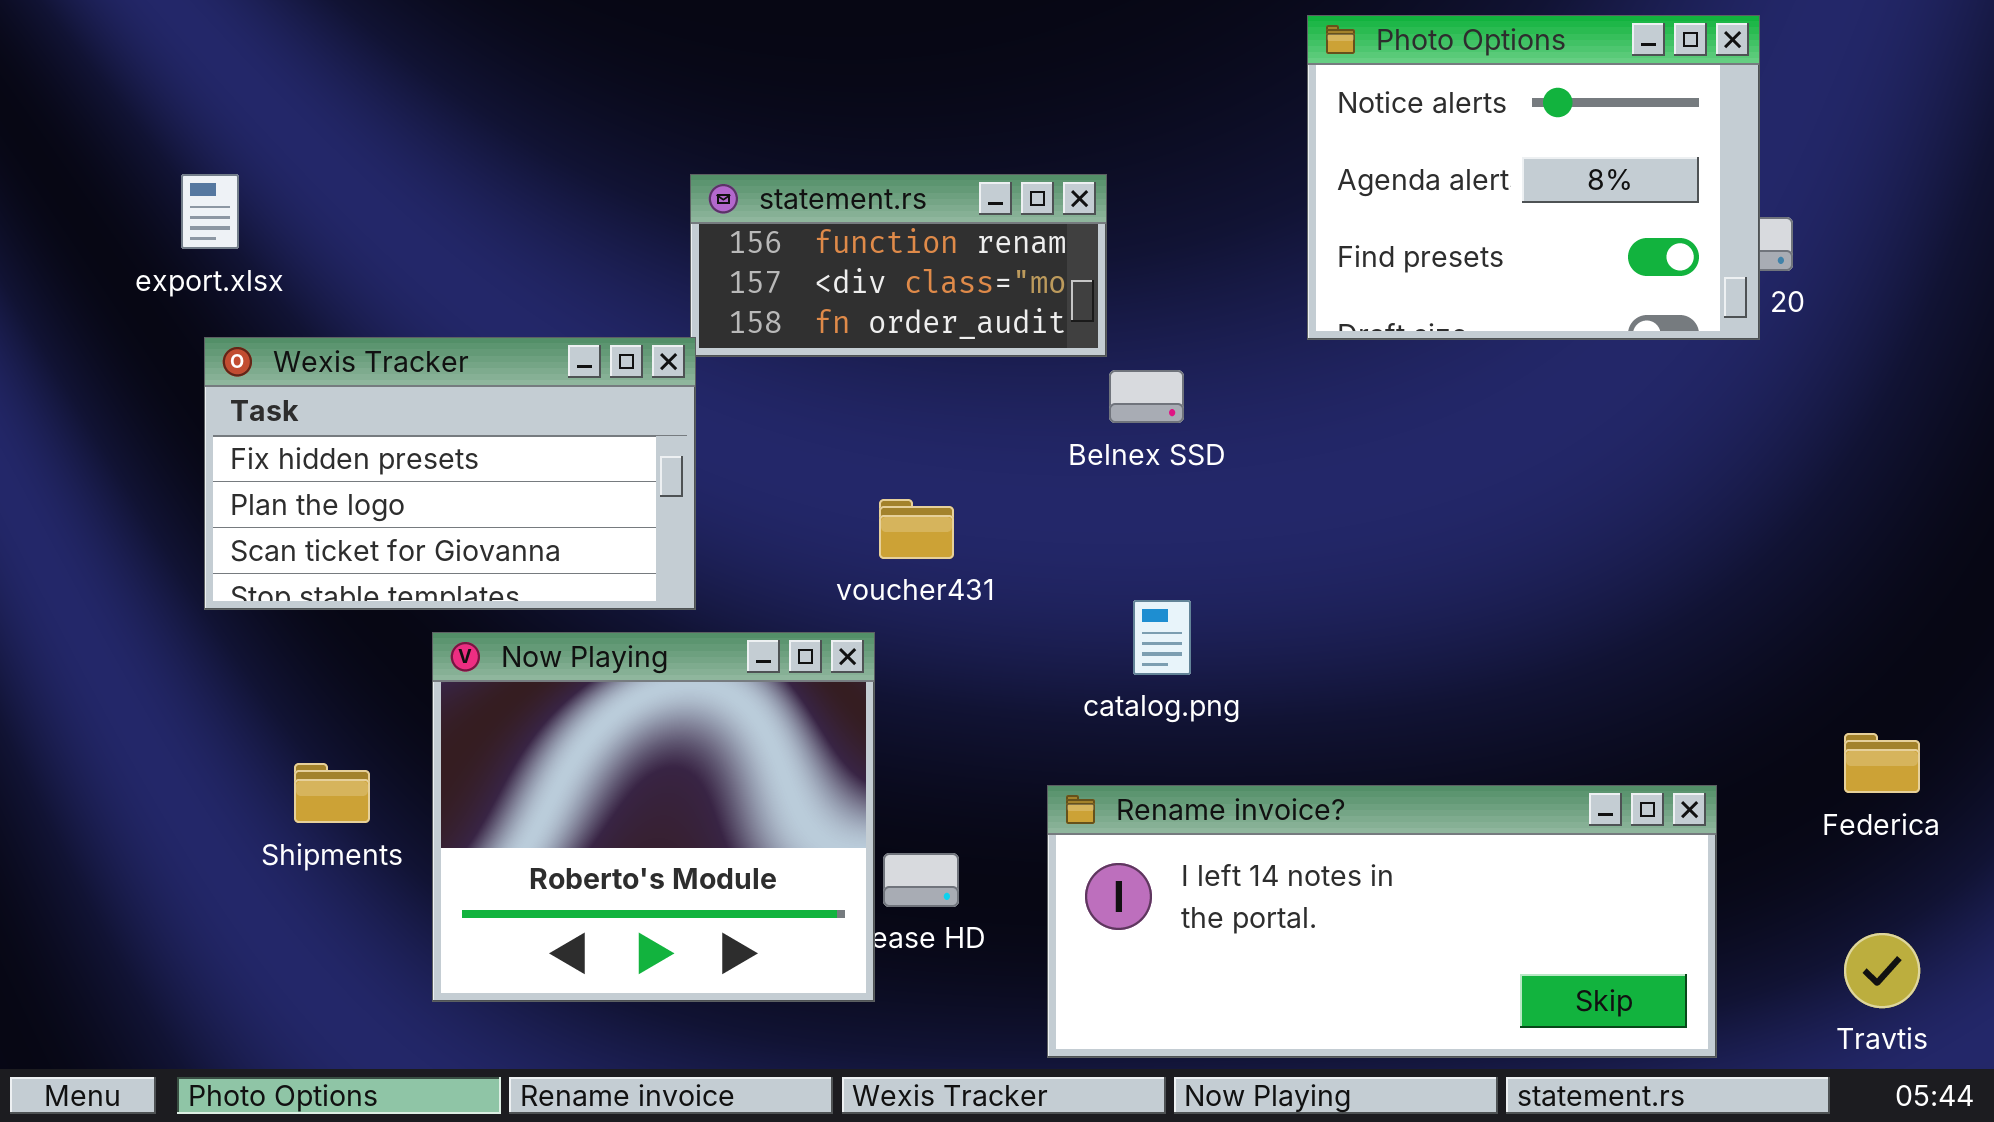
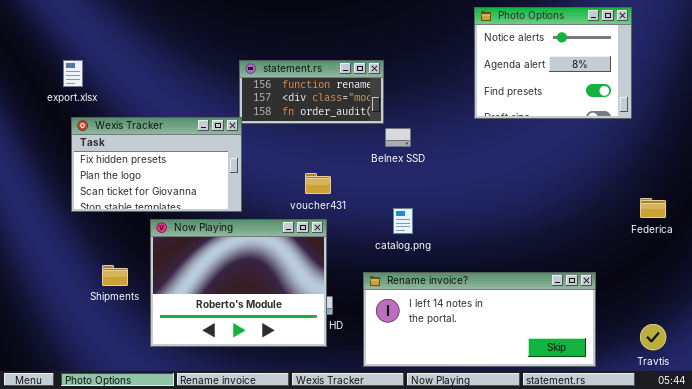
Photo Options: [1307,15,1760,340] -> [474,7,632,119], moved
Now Playing: [432,632,875,1002] -> [150,219,327,347], resized
Federica: [1844,733,1920,793] -> [640,198,666,218], moved

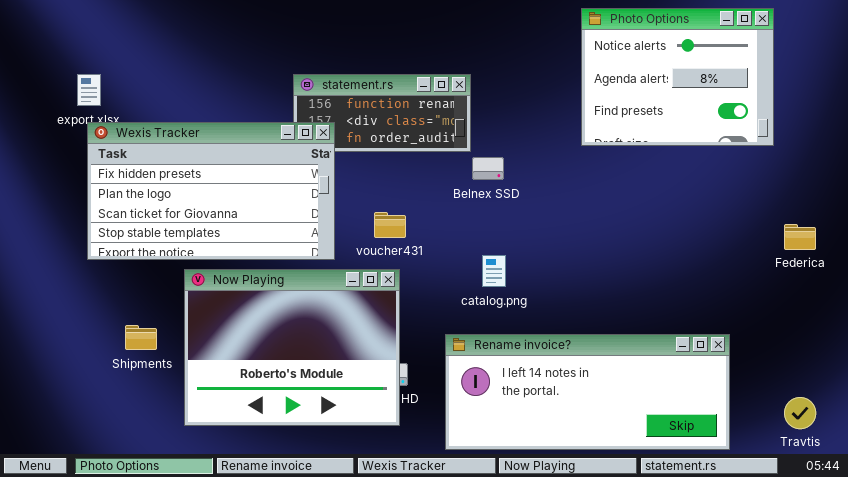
Wexis Tracker: [71,117,242,212] -> [87,122,335,260], resized
Federica: [640,198,666,218] -> [784,224,816,250], moved

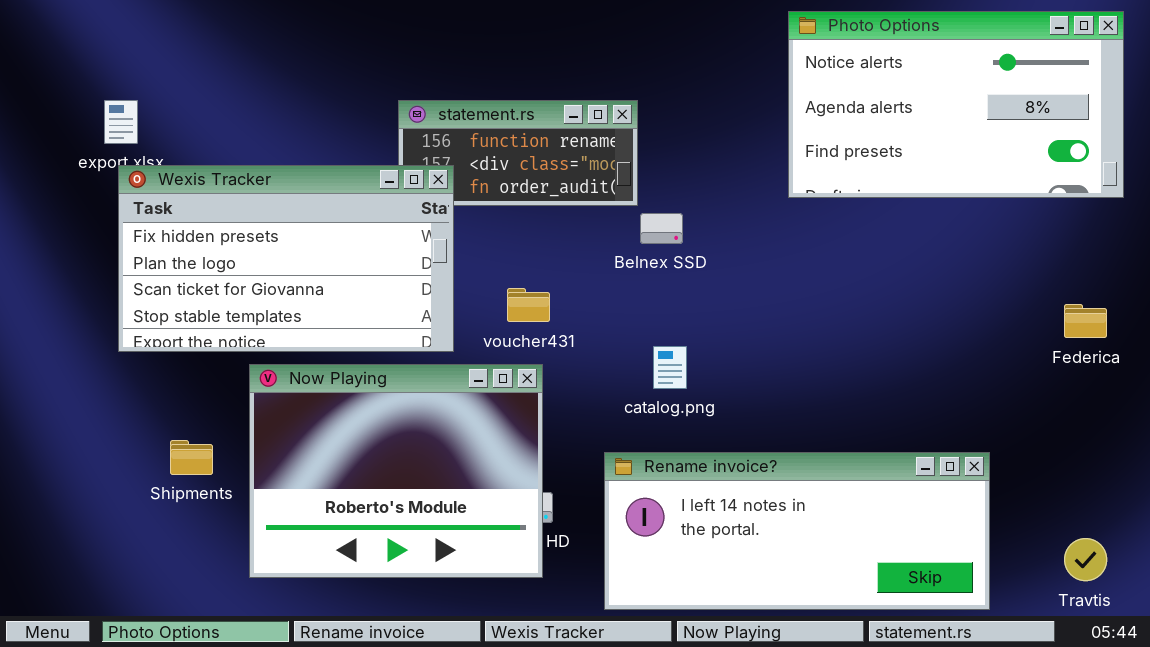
Photo Options: [581,8,774,146] -> [788,11,1124,198], resized

